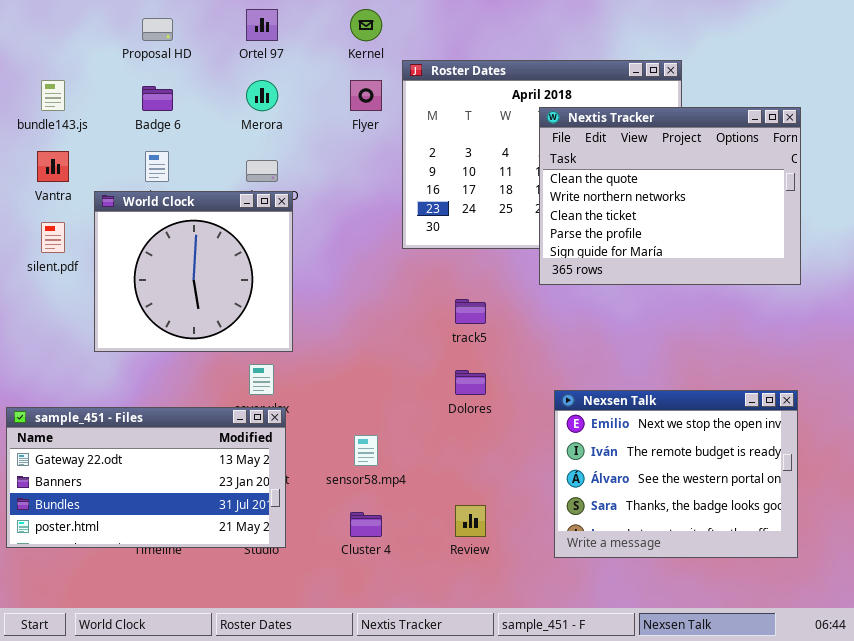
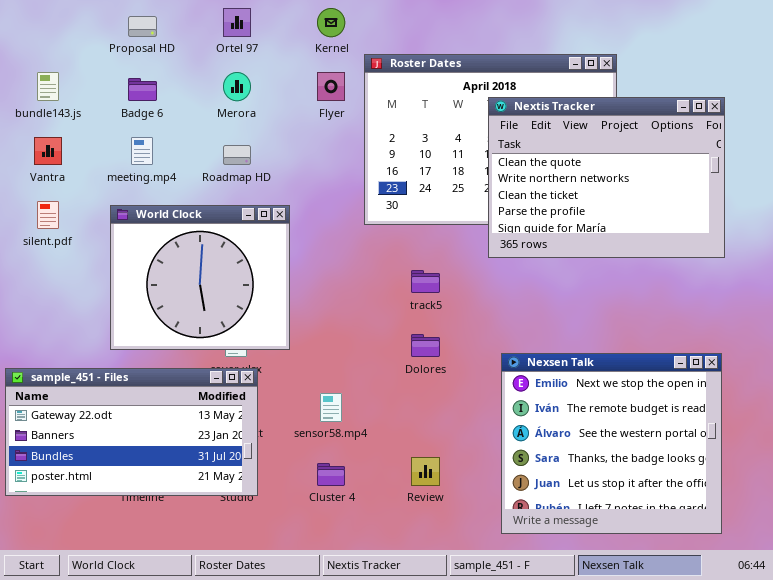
World Clock: [94,191,293,352] -> [110,205,290,350], moved
Nexsen Talk: [554,390,798,558] -> [501,353,722,534], resized

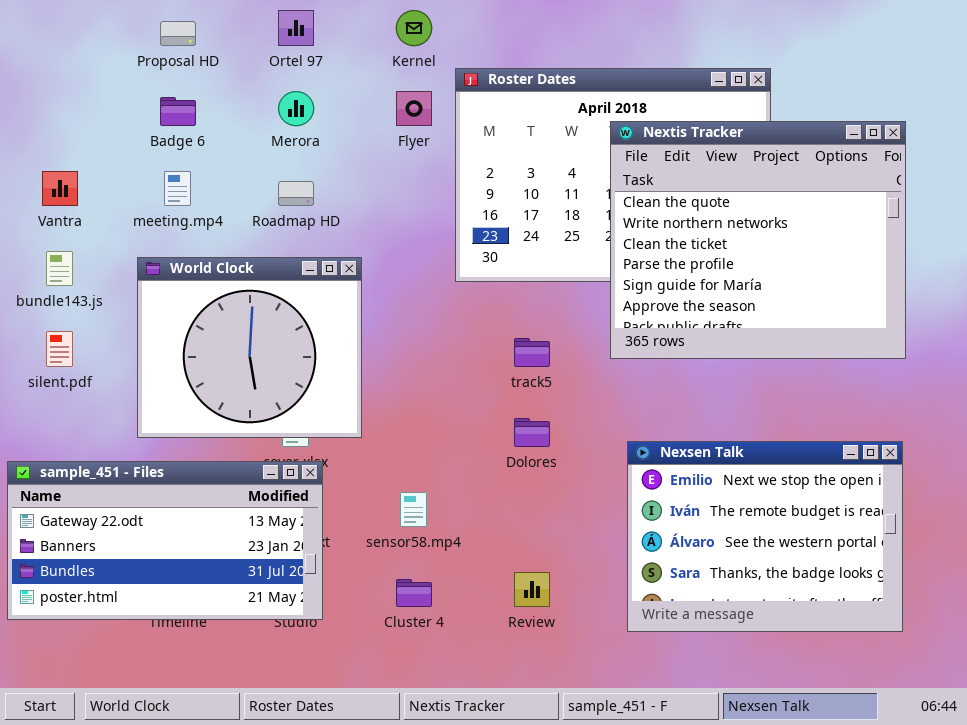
bundle143.js: [37,72,59,101] -> [46,251,73,286], moved
Nextis Tracker: [488,97,725,258] -> [610,121,906,359], resized
silent.pdf: [37,201,59,229] -> [46,331,73,367], moved
Nexsen Talk: [501,353,722,534] -> [627,441,903,632], resized

